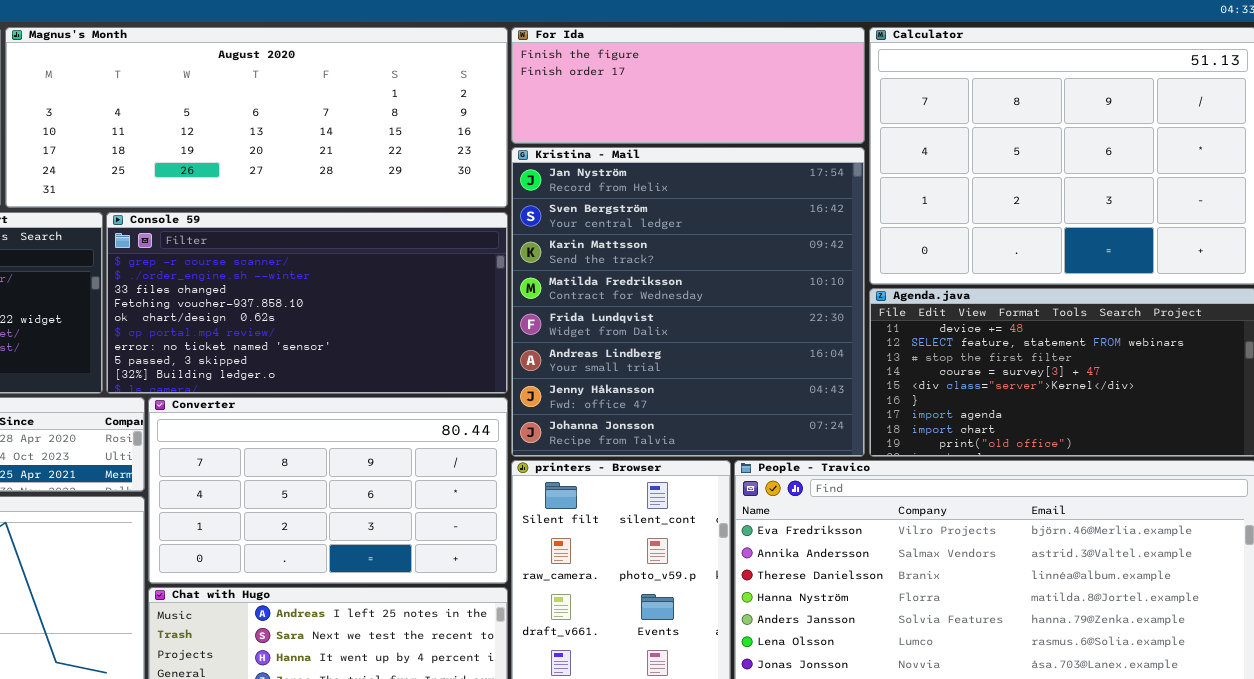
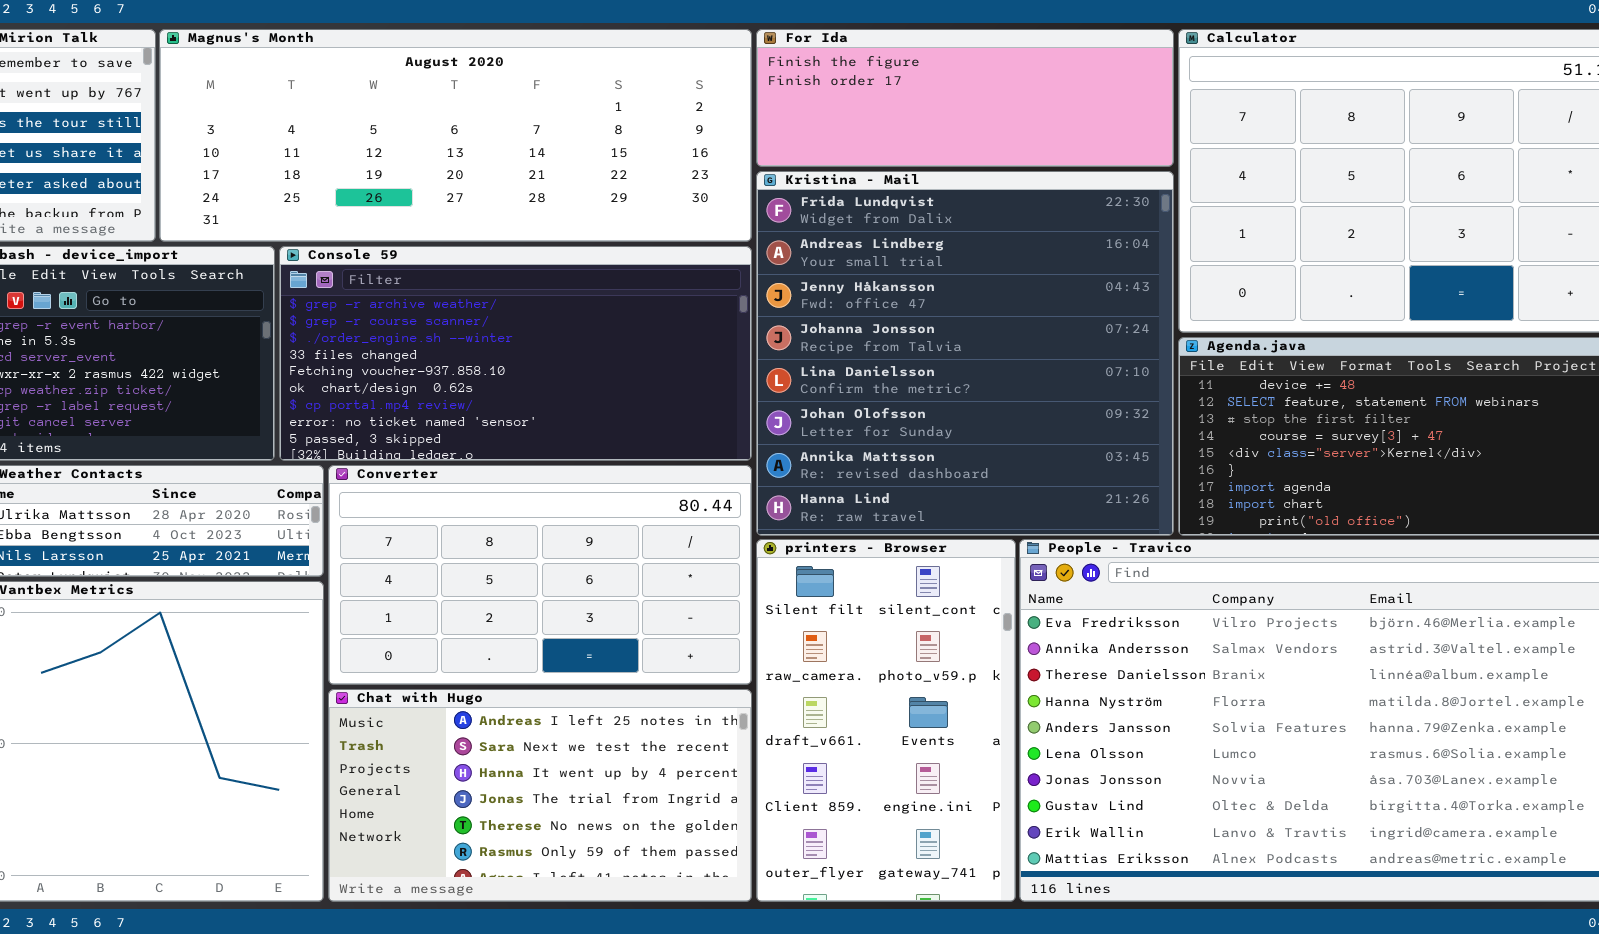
Kristina - Mail: [511,147,865,457] -> [756,171,1174,536], scrolled down 4 rows
Console 59: [106,212,508,394] -> [279,246,752,461], scrolled up 1 row

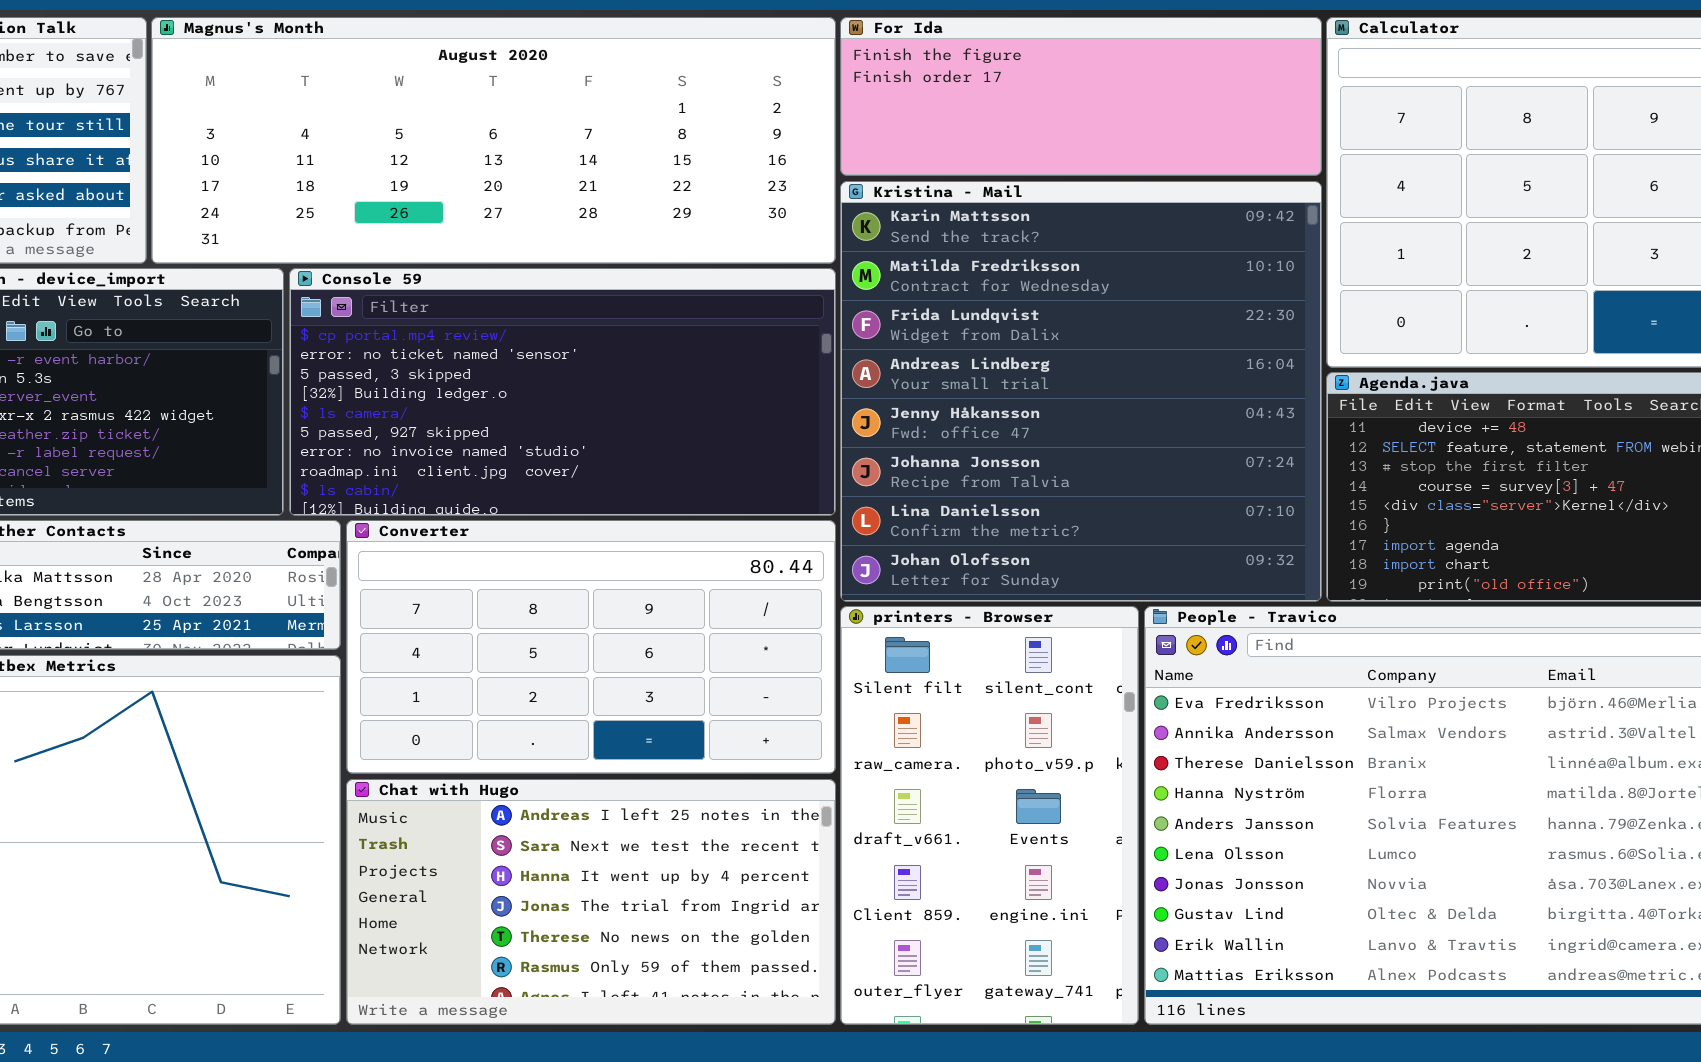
Kristina - Mail: [756,171,1174,536] -> [840,181,1322,602], scrolled up 2 rows
Console 59: [279,246,752,461] -> [289,268,836,516], scrolled down 6 rows

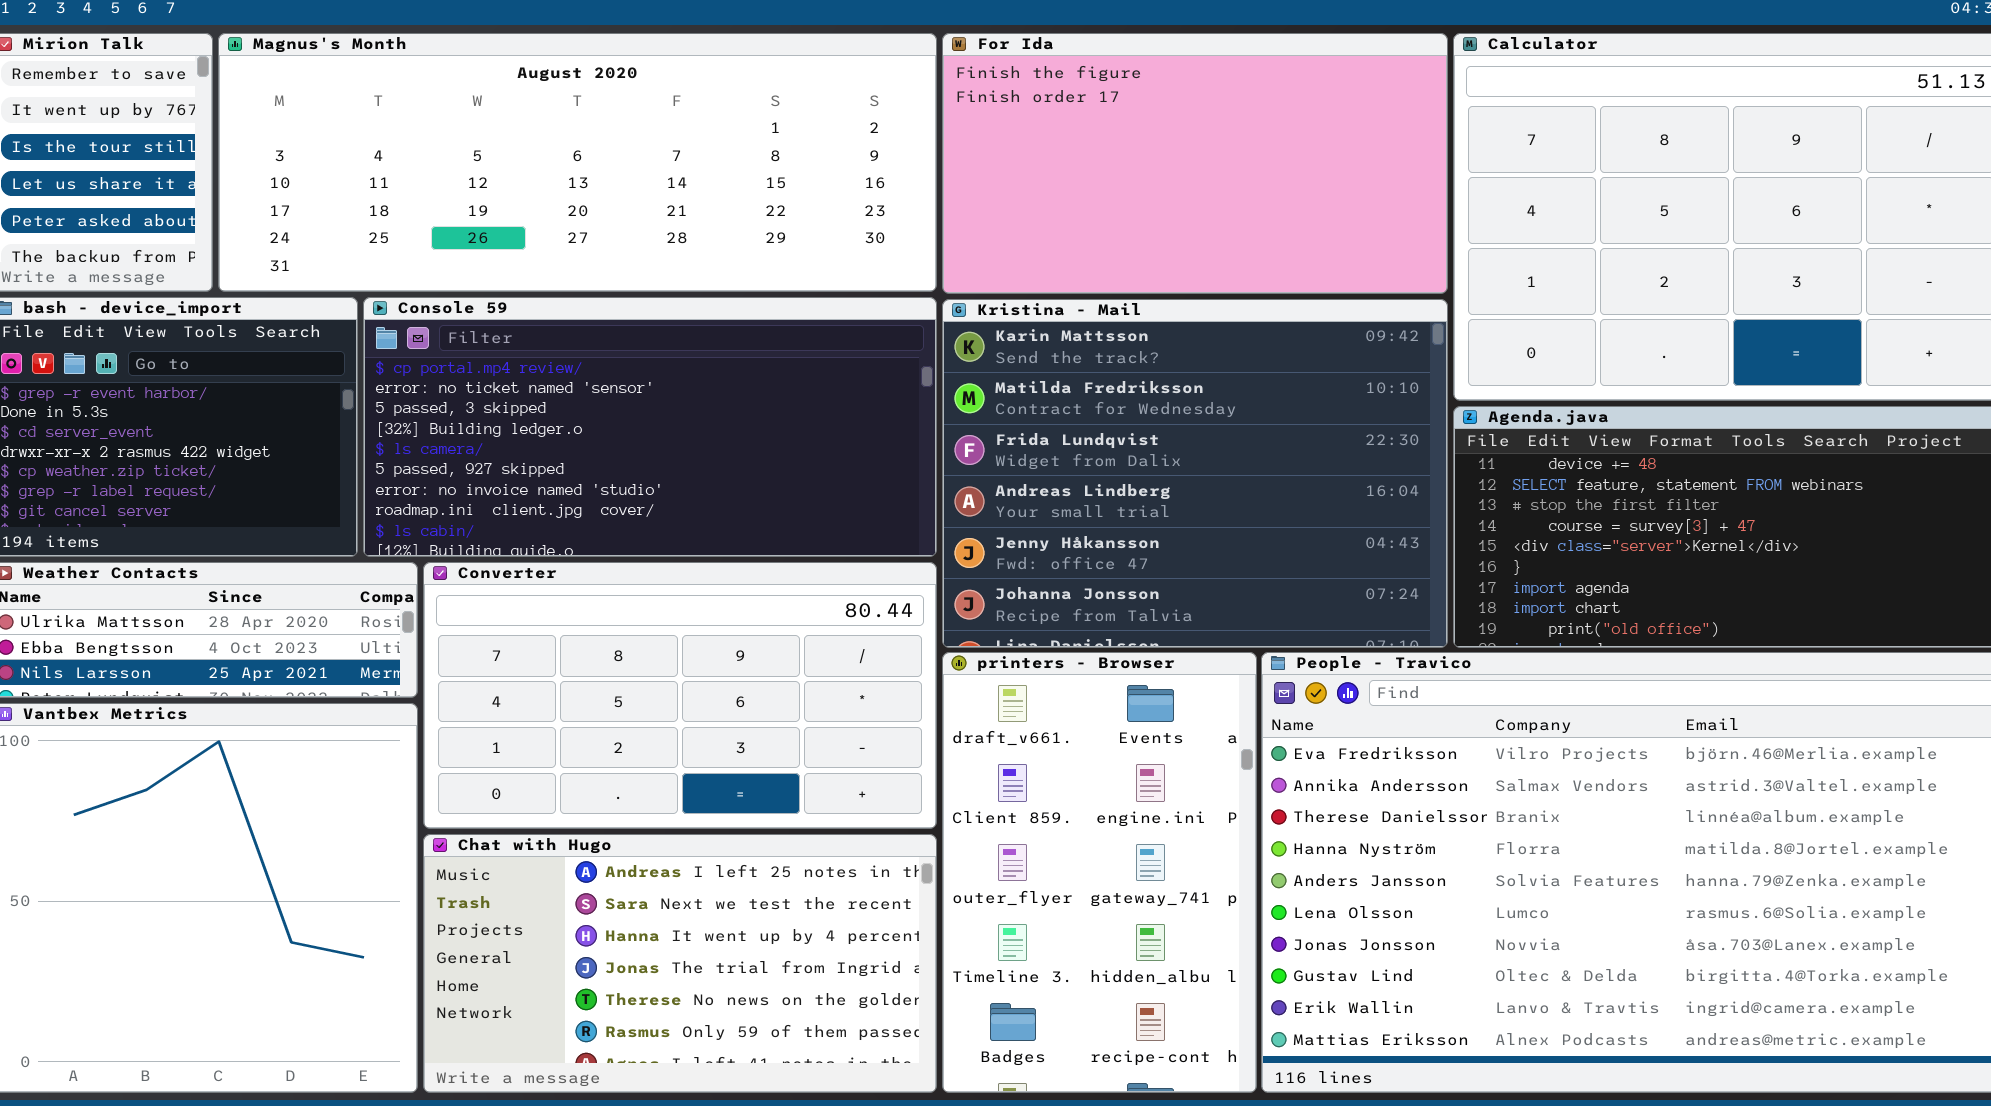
For Ida: [840,17,1322,176] -> [942,33,1448,294], resized
Kristina - Mail: [840,181,1322,602] -> [942,299,1448,648], resized
printers - Browser: [840,606,1139,1025] -> [942,652,1257,1093], scrolled down 2 rows

